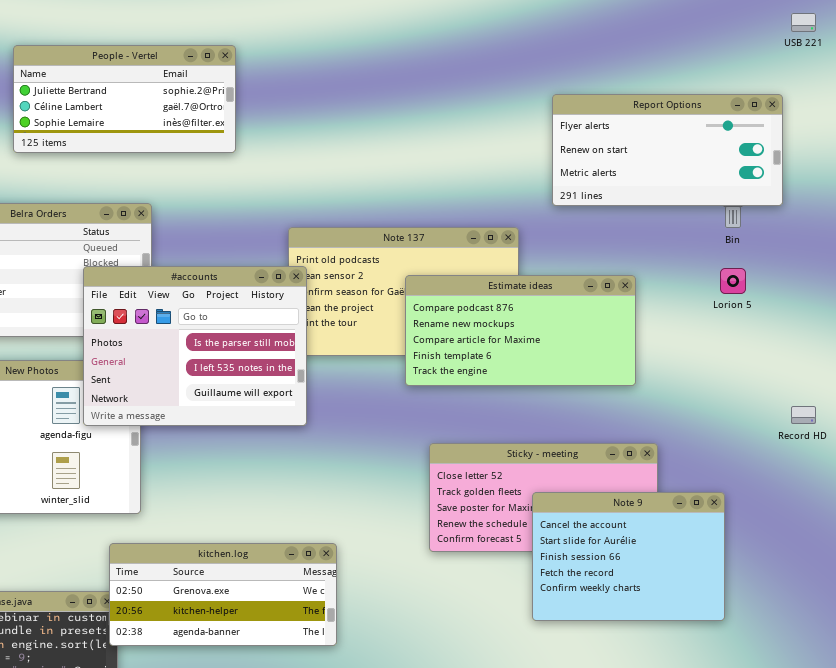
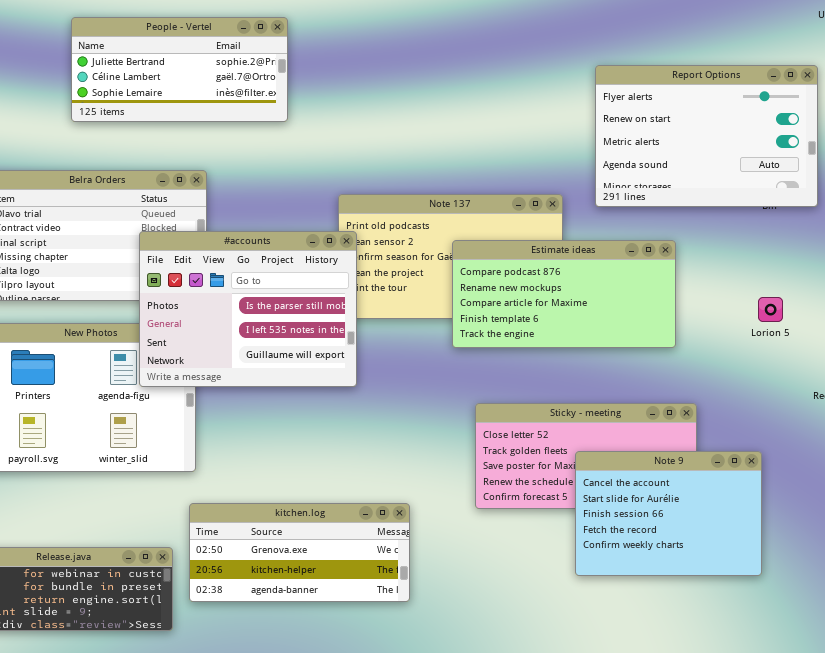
Report Options: [552,94,783,206] -> [595,65,818,207], resized
Lorion 5: [720,268,746,294] -> [758,297,783,322], moved
kitchen.log: [109,543,337,646] -> [189,503,410,602], moved

